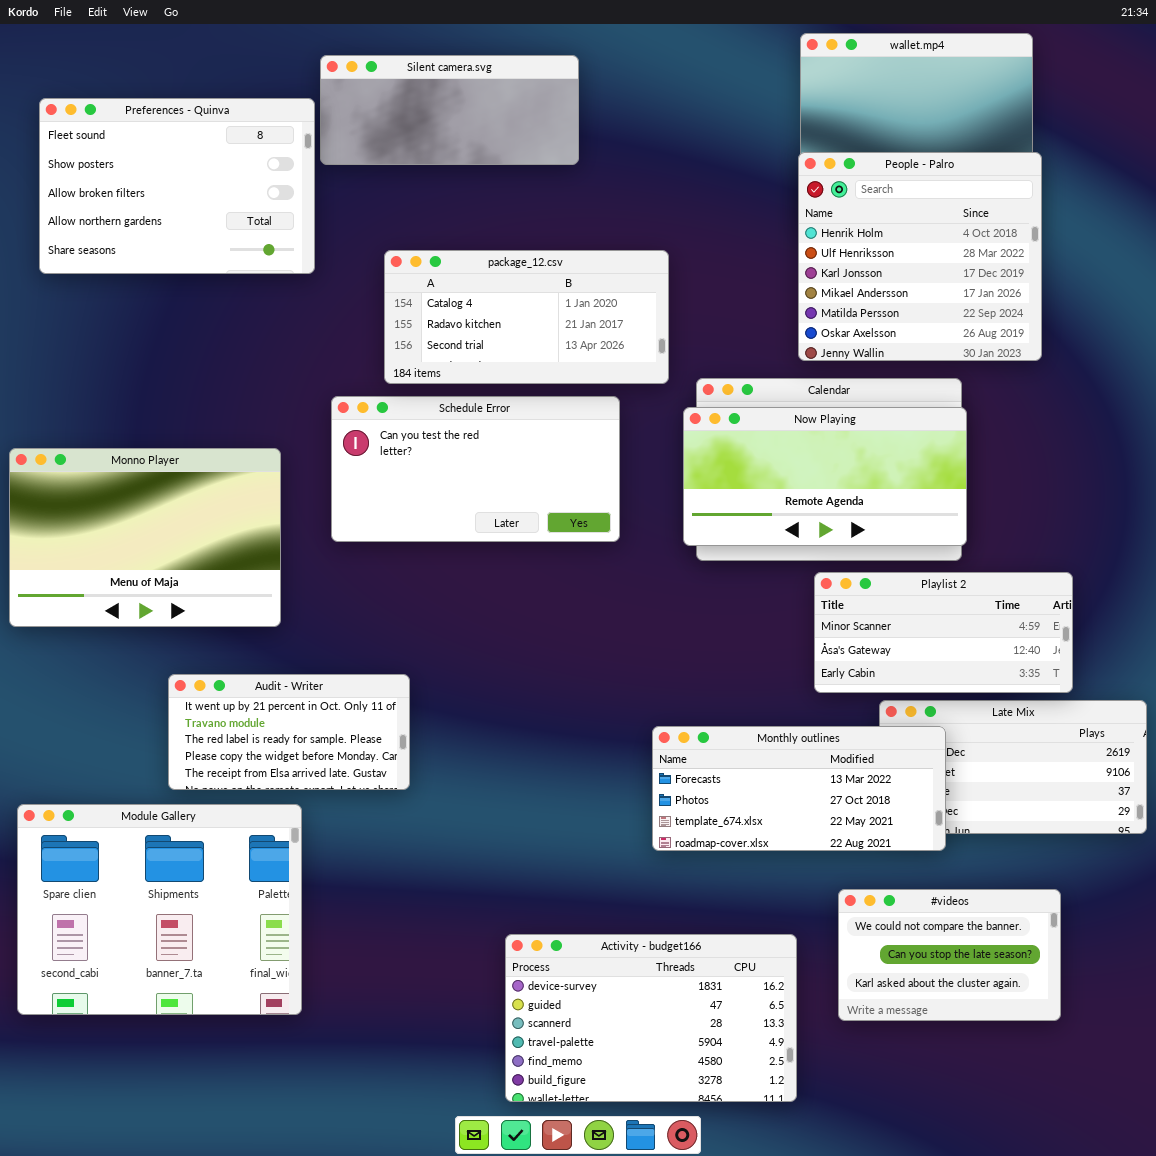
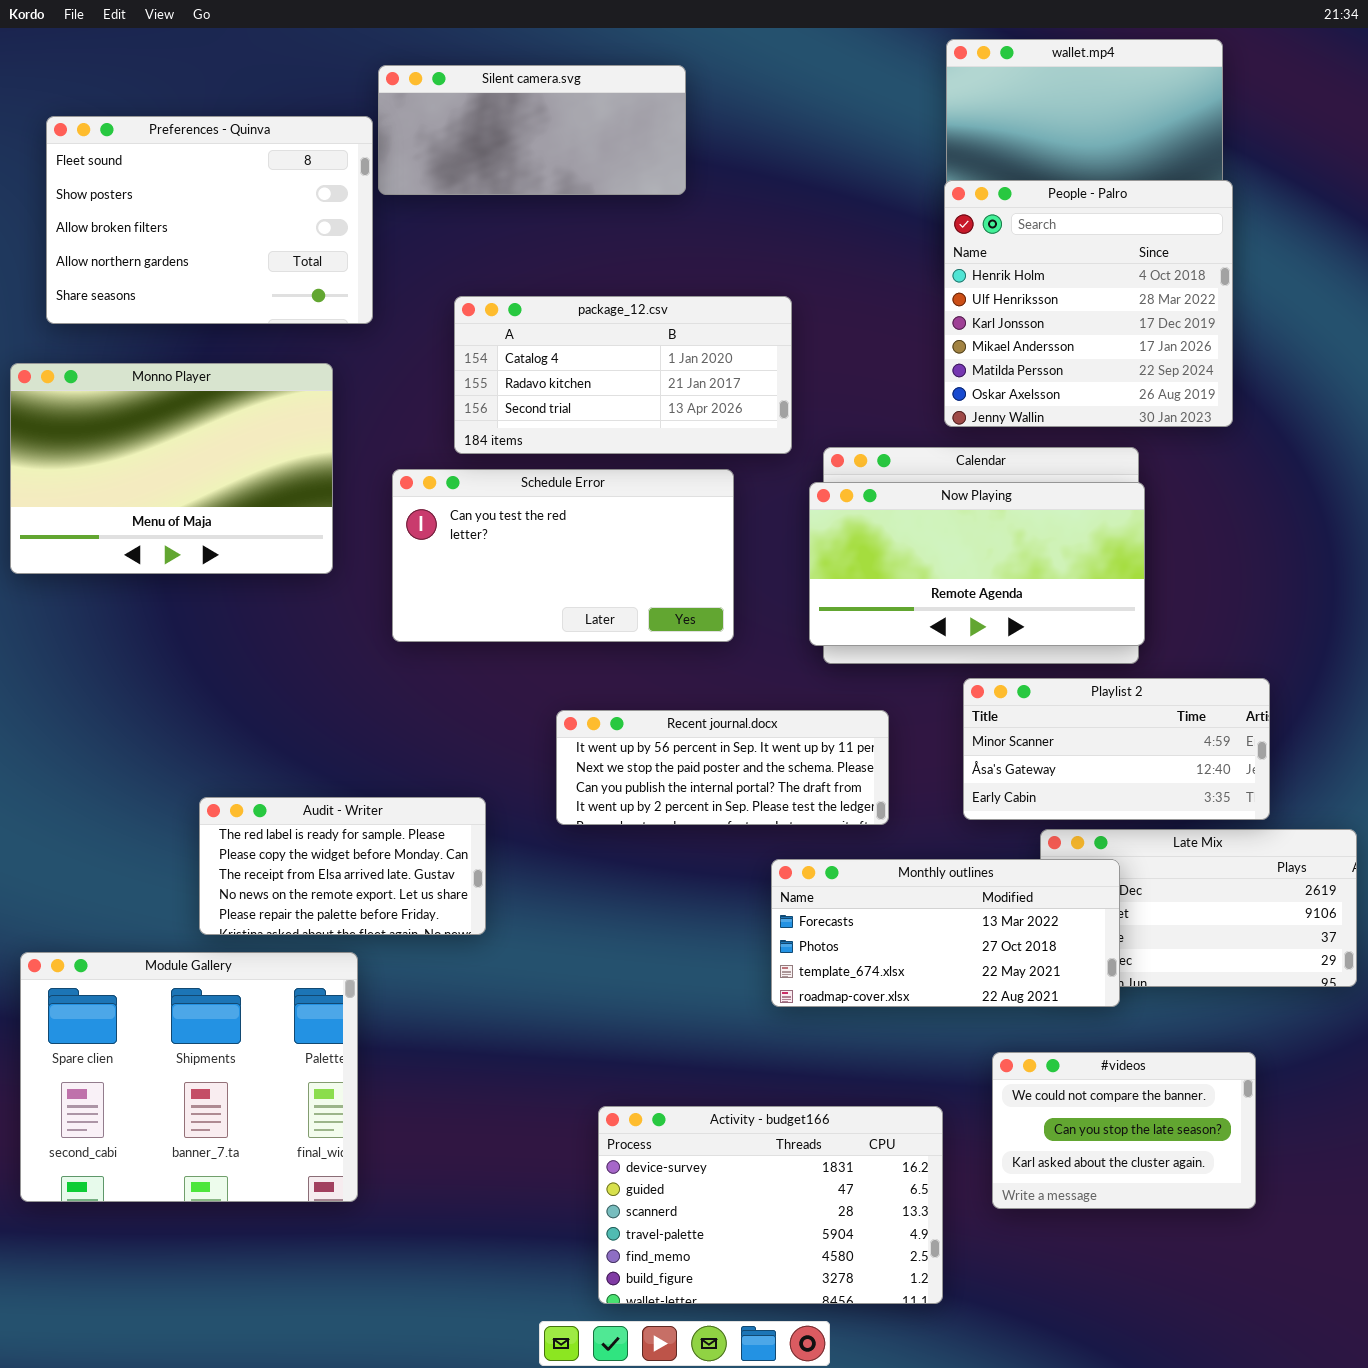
Monno Player: [9,448,281,627] -> [10,363,333,574], moved
Recent journal.docx: none -> [556,710,889,825], opened
Audit - Writer: [168,674,410,790] -> [199,797,486,935], scrolled down 2 rows

